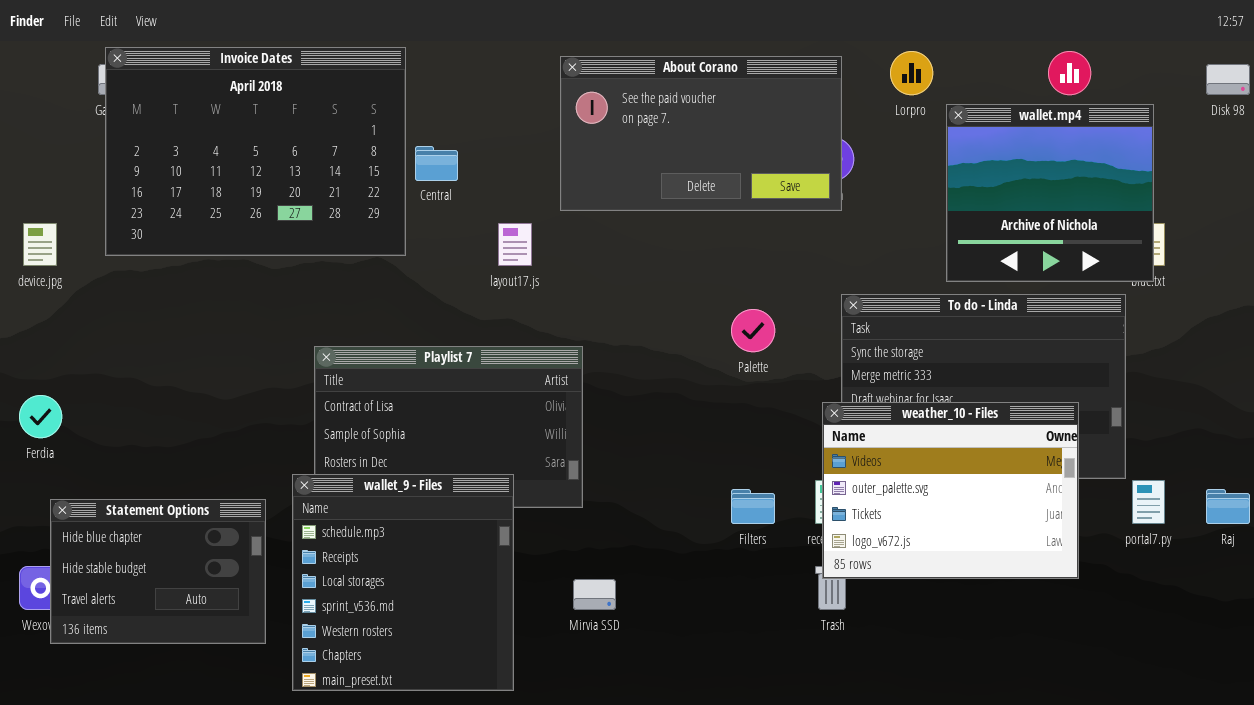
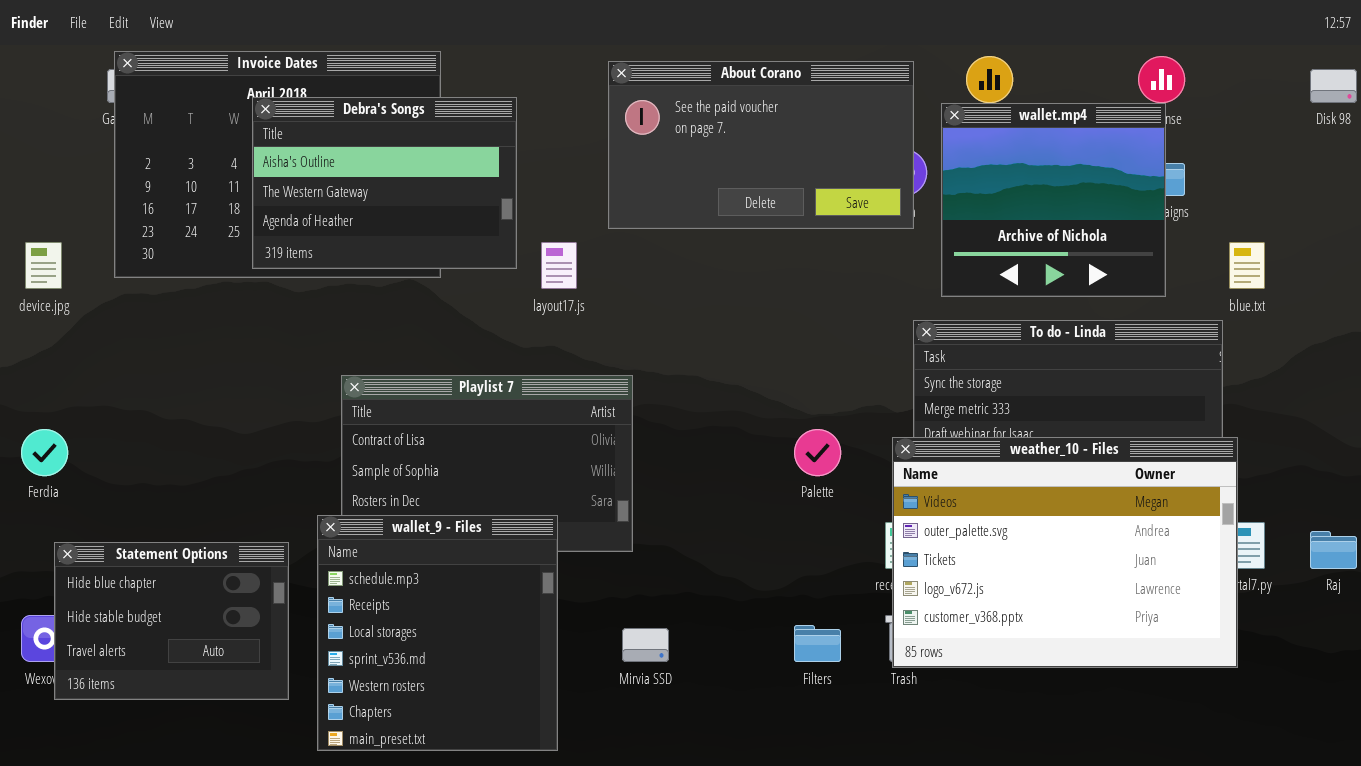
Debra's Songs: none -> [252,97,517,269], opened
wallet.mp4: [946,104,1154,282] -> [941,103,1166,297], moved
Palette: [731,309,775,352] -> [794,429,841,476], moved
weather_10 - Files: [822,402,1079,579] -> [892,437,1238,668], resized
Filters: [731,489,775,524] -> [794,625,841,662], moved

